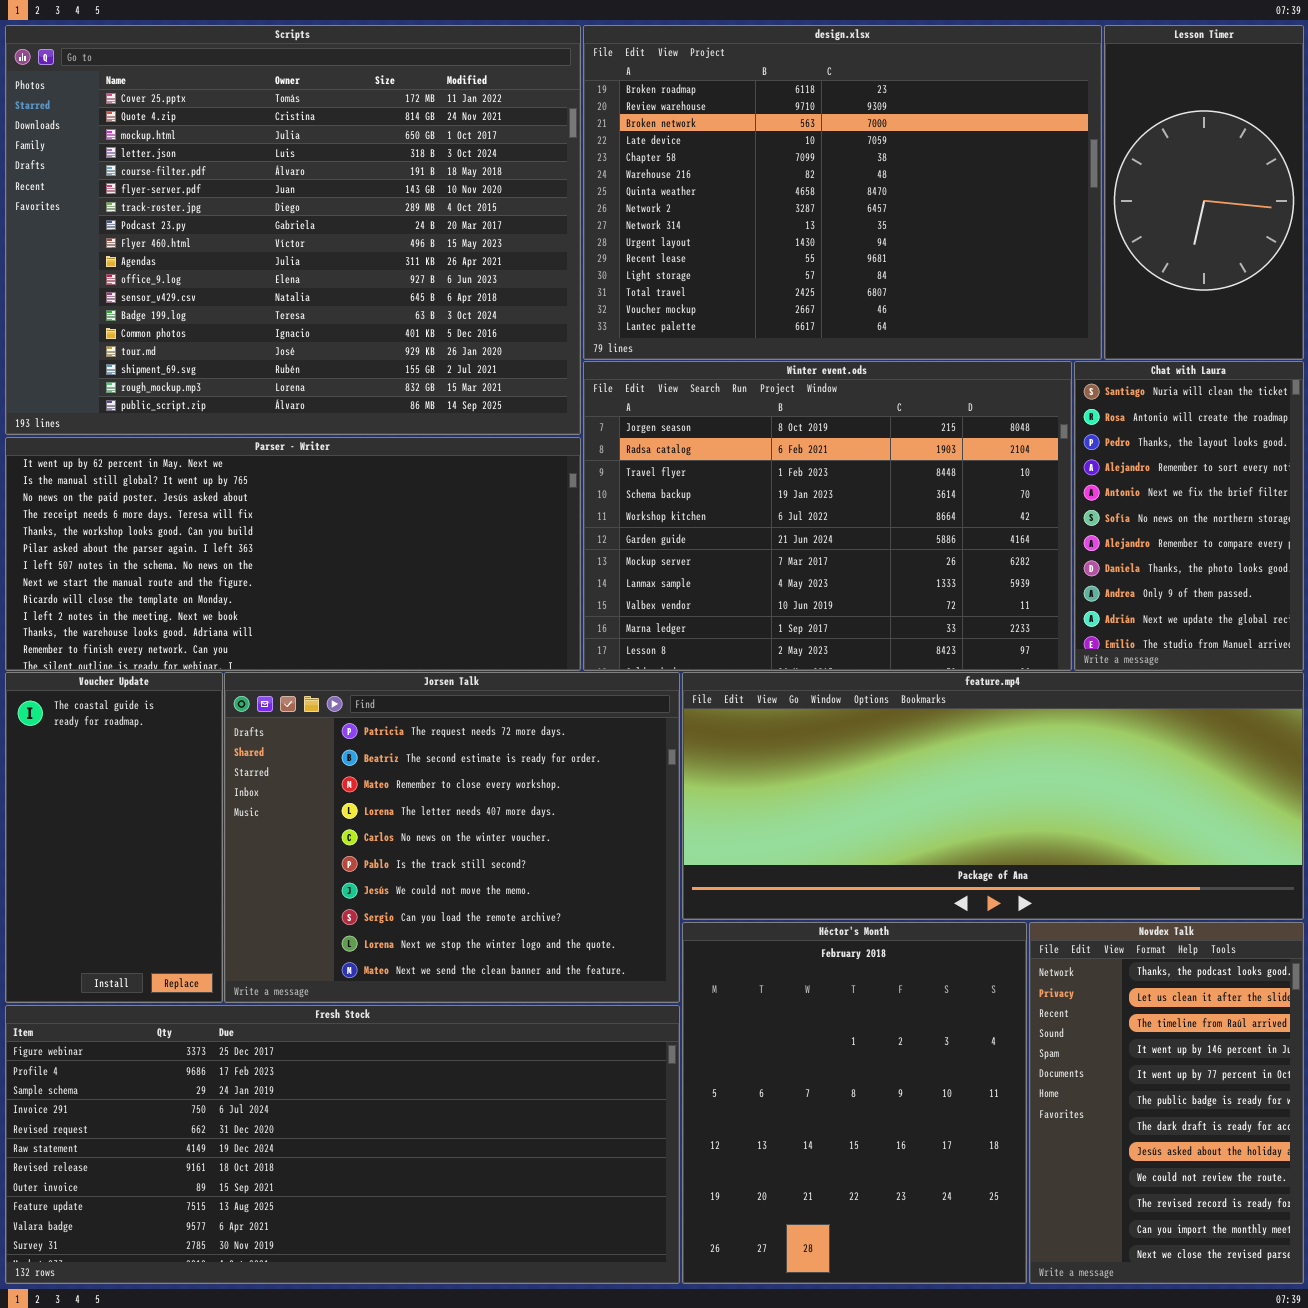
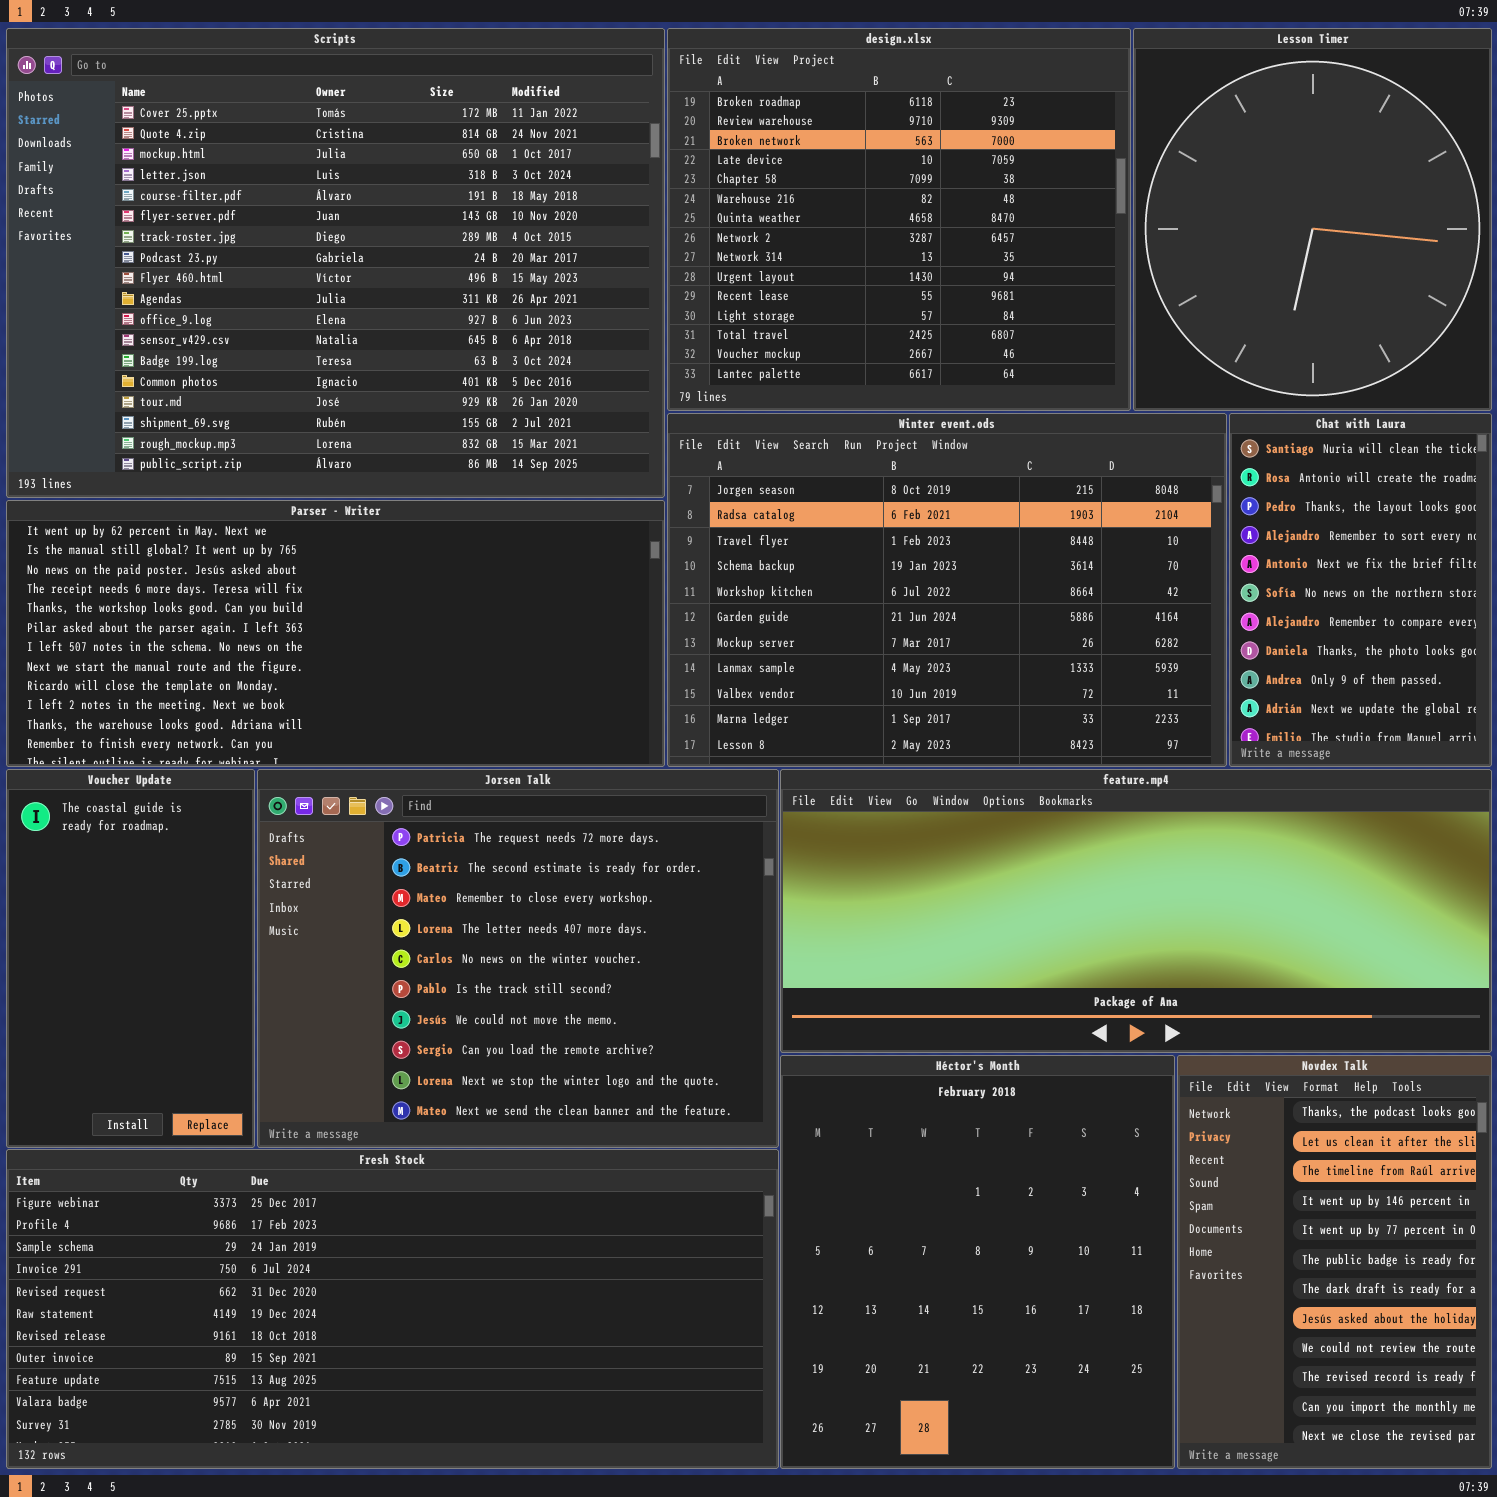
design.xlsx: [583,25,1102,360] -> [667,28,1131,411], resized
Lesson Timer: [1104,25,1304,360] -> [1133,28,1492,411], resized

